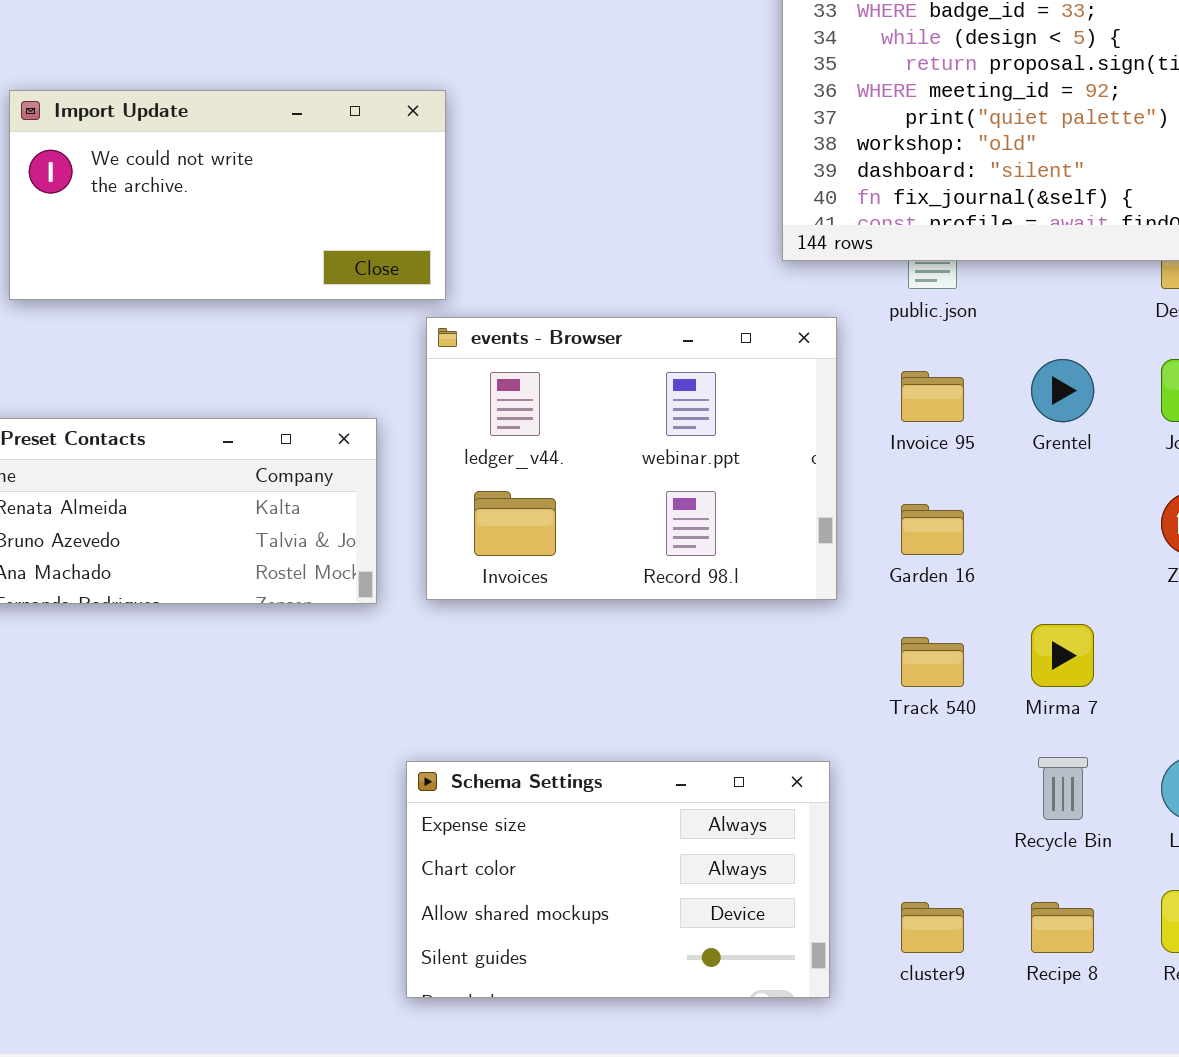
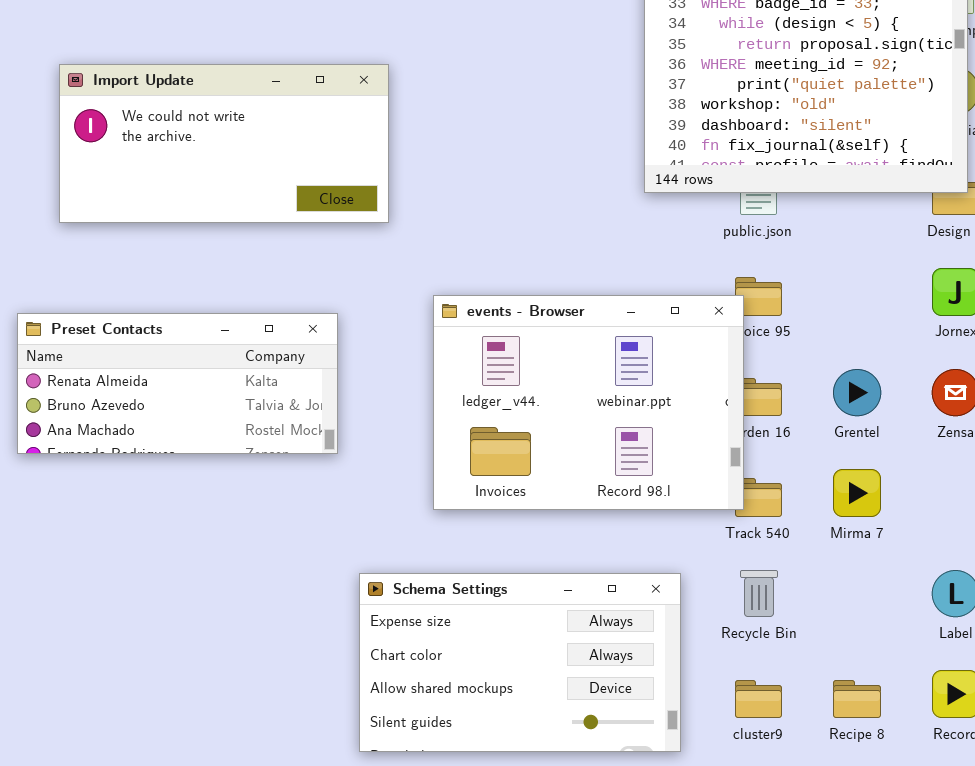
events - Browser: [426,317,837,600] -> [433,295,744,510], moved
Grentel: [1031,359,1094,422] -> [833,369,881,416], moved
Recycle Bin: [1038,757,1088,820] -> [740,570,778,617], moved

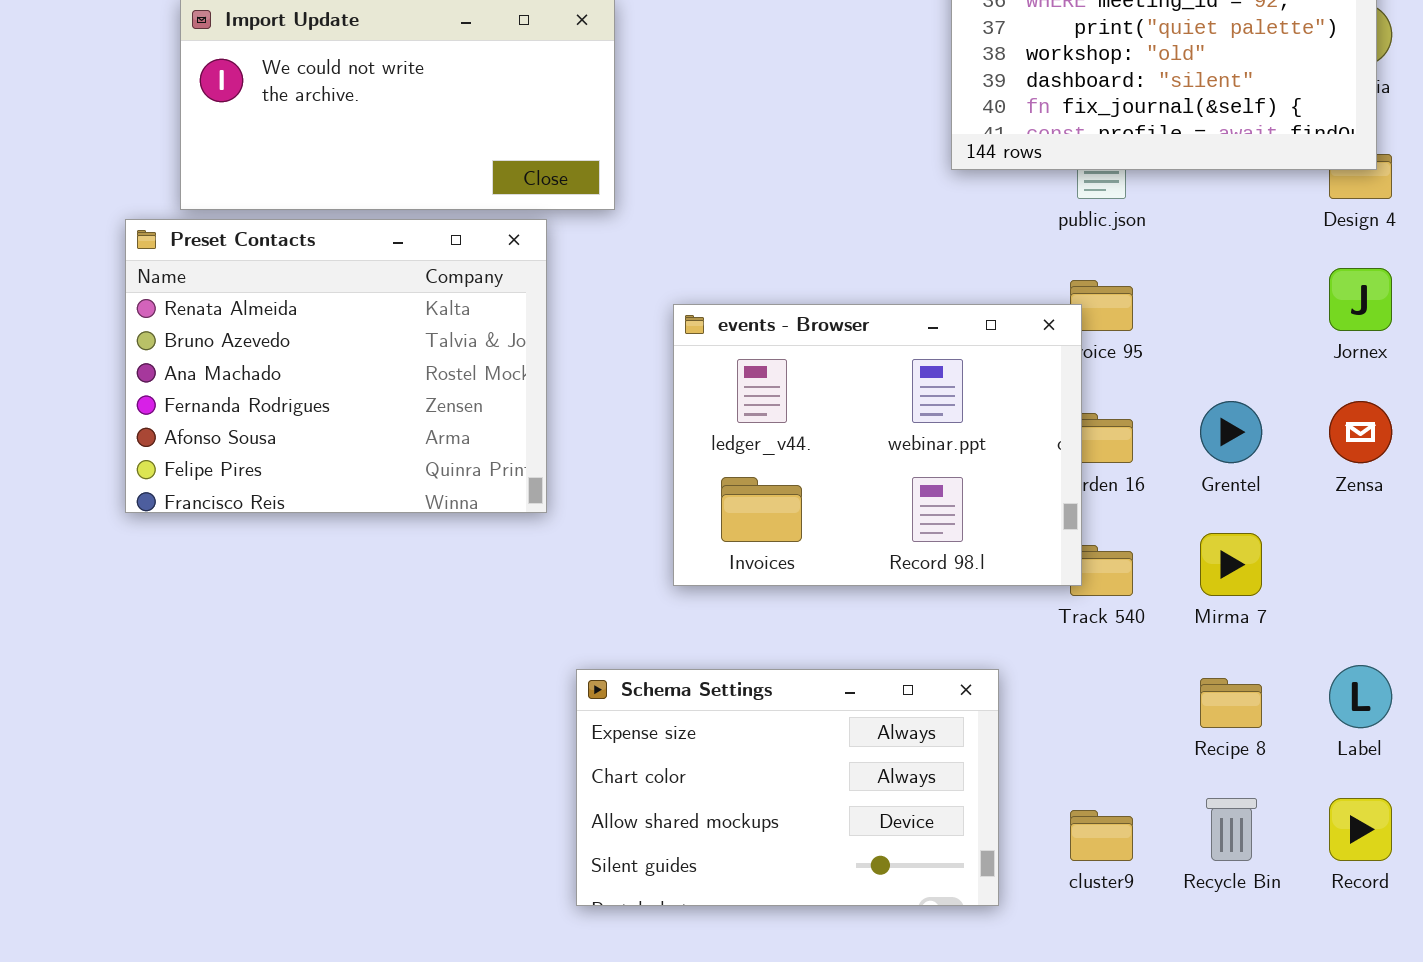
Preset Contacts: [17,313,338,454] -> [125,219,547,513], resized
Recycle Bin: [740,570,778,617] -> [1206,798,1257,861], moved
Recipe 8: [833,680,881,718] -> [1200,678,1262,728], moved

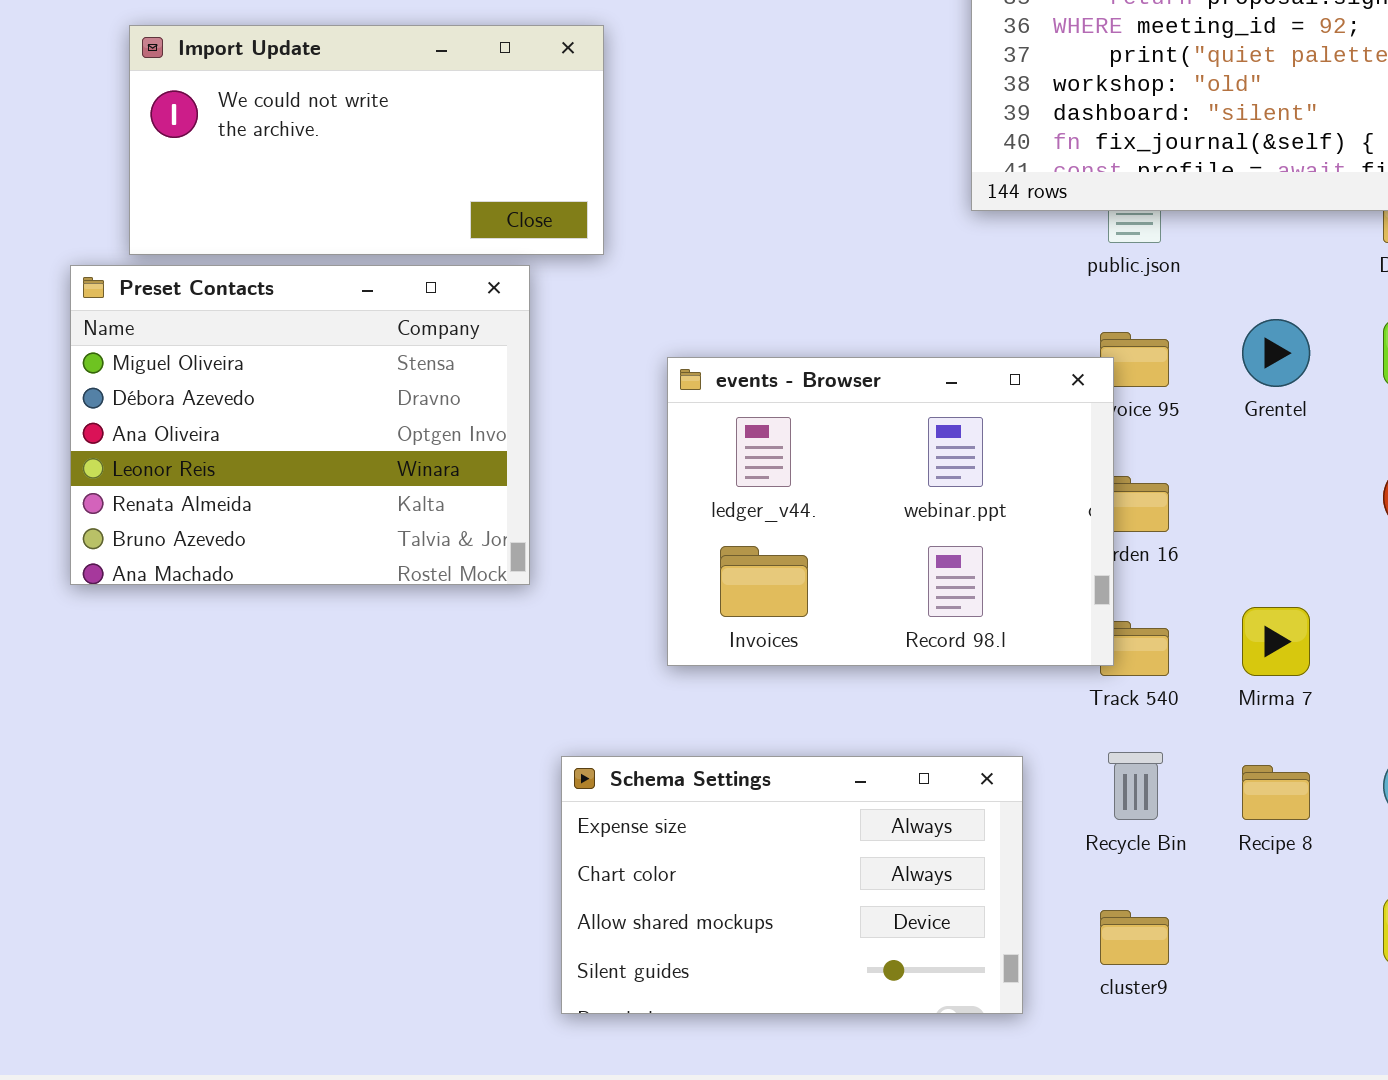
Preset Contacts: [125,219,547,513] -> [70,265,530,585], scrolled up 4 rows
Grentel: [1200,401,1262,463] -> [1242,319,1310,387], moved
Recycle Bin: [1206,798,1257,861] -> [1108,752,1163,820], moved

